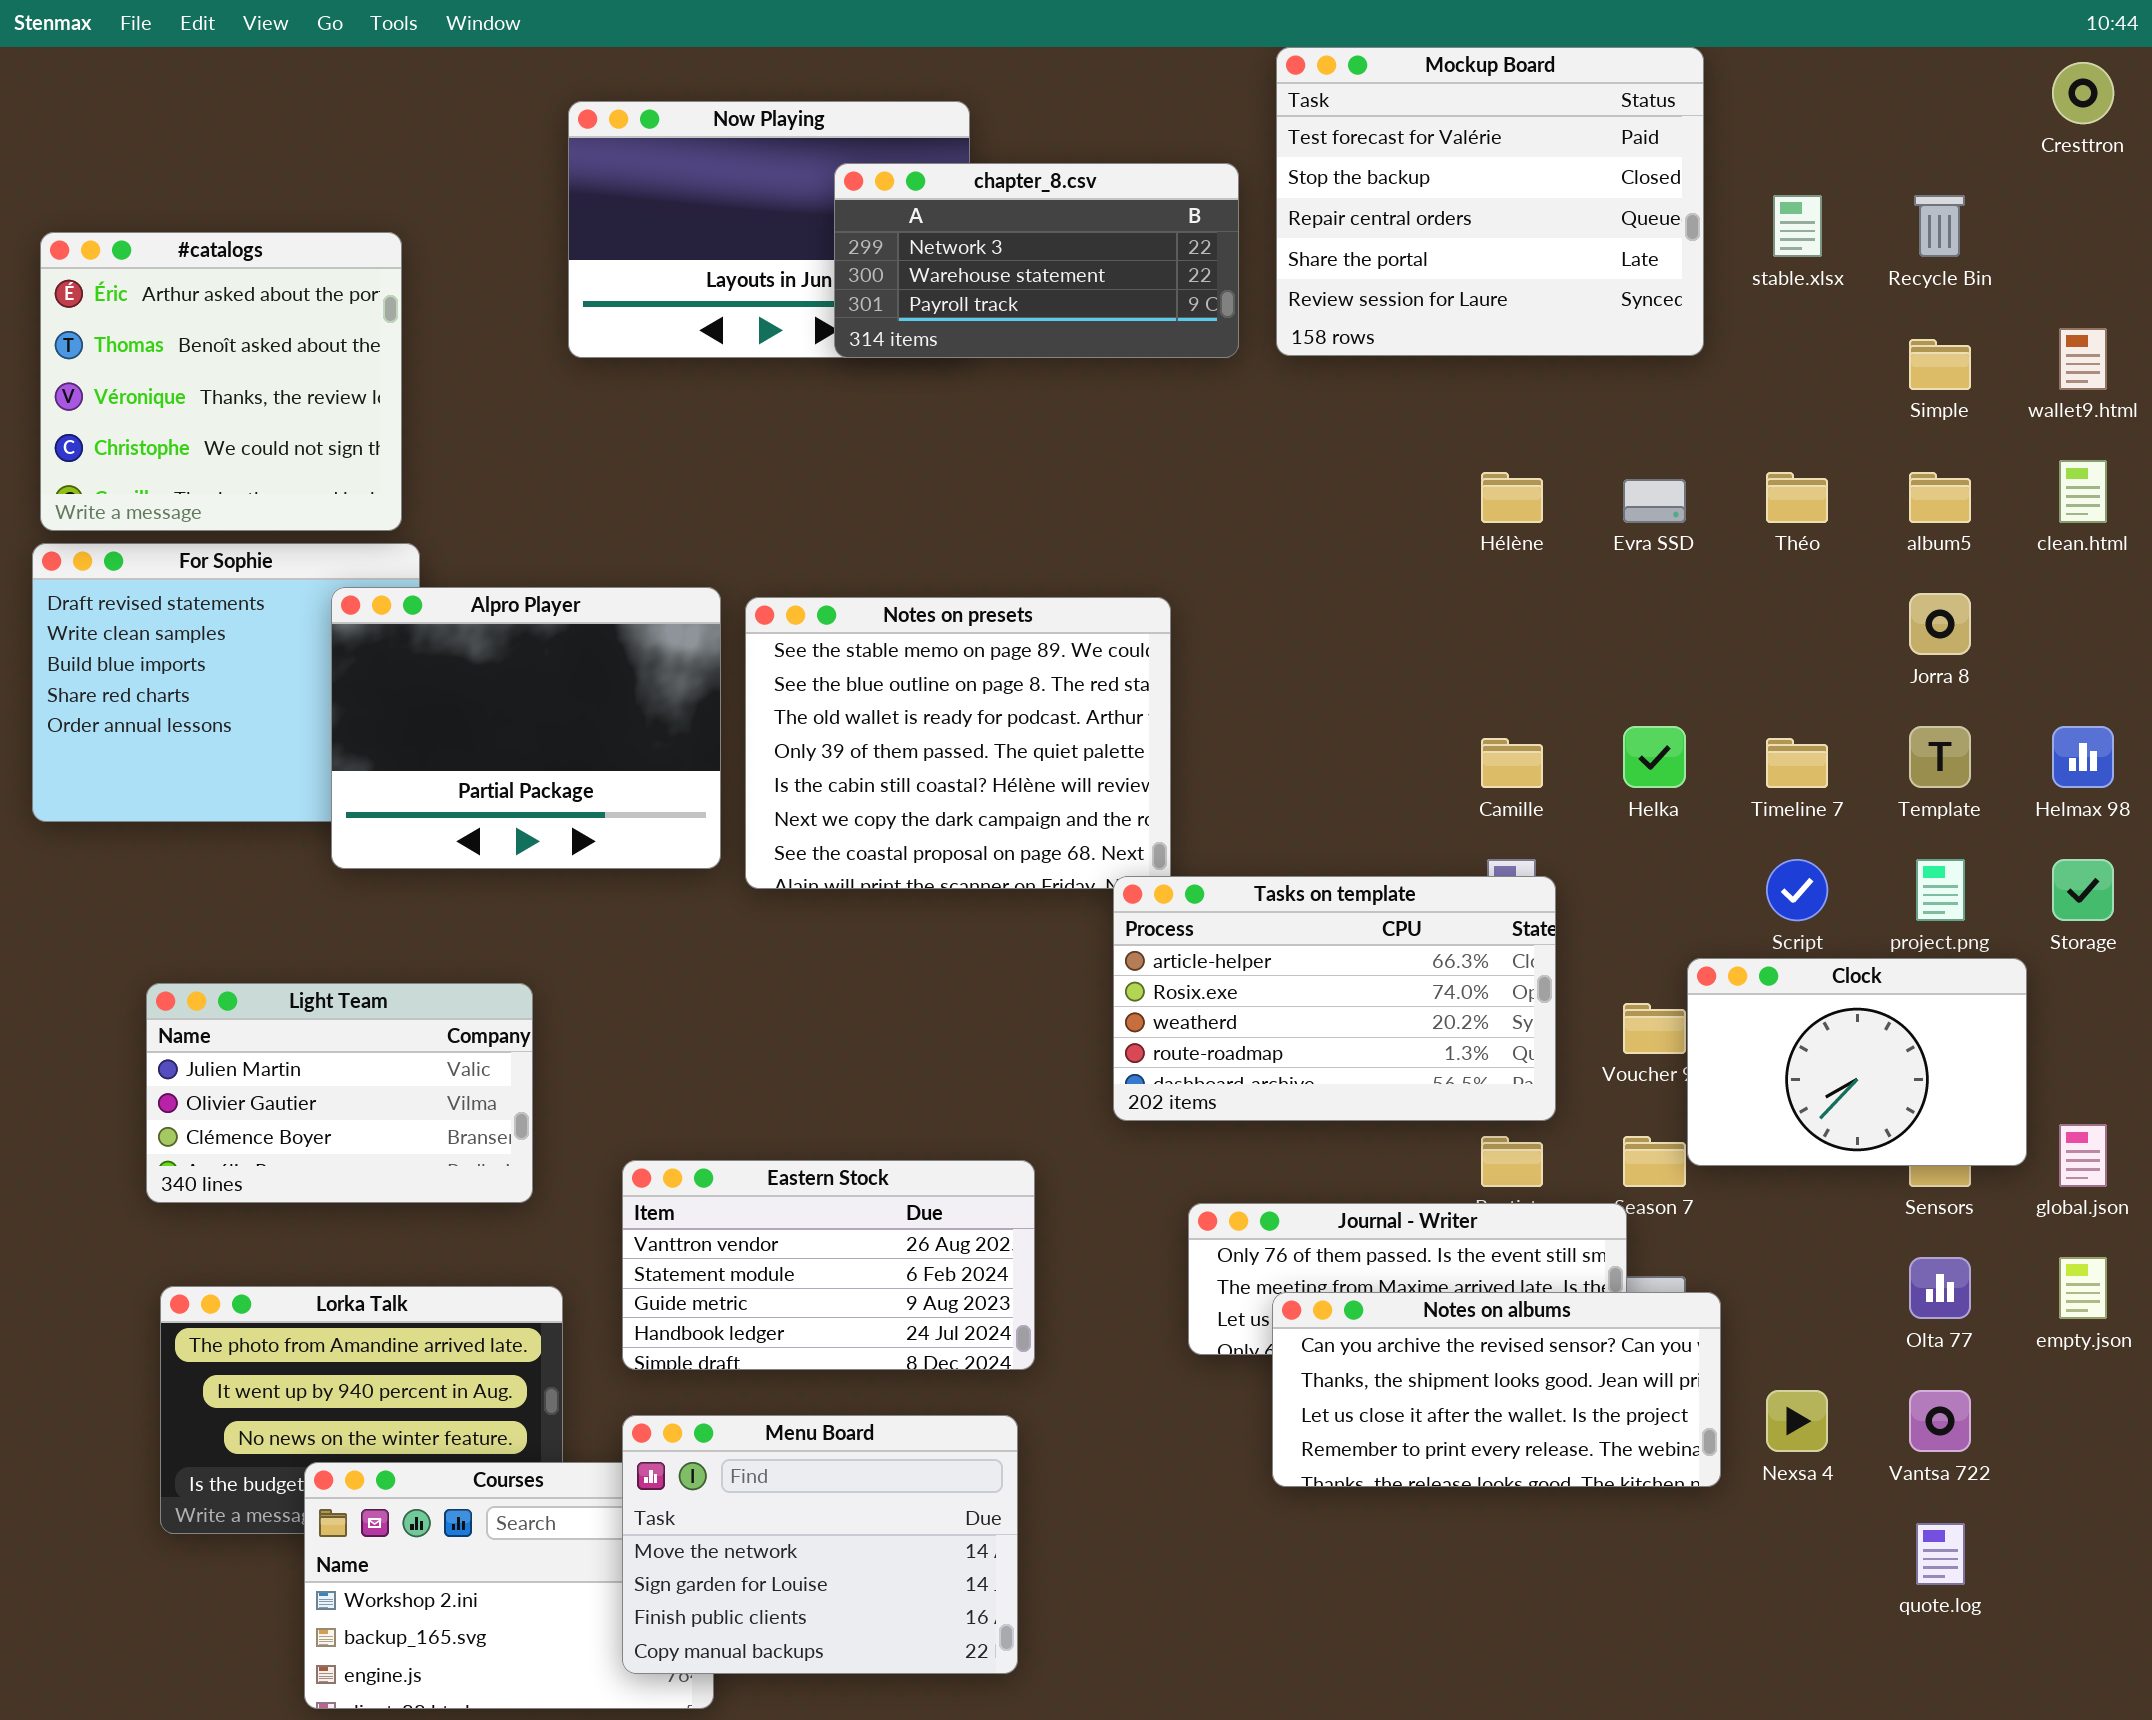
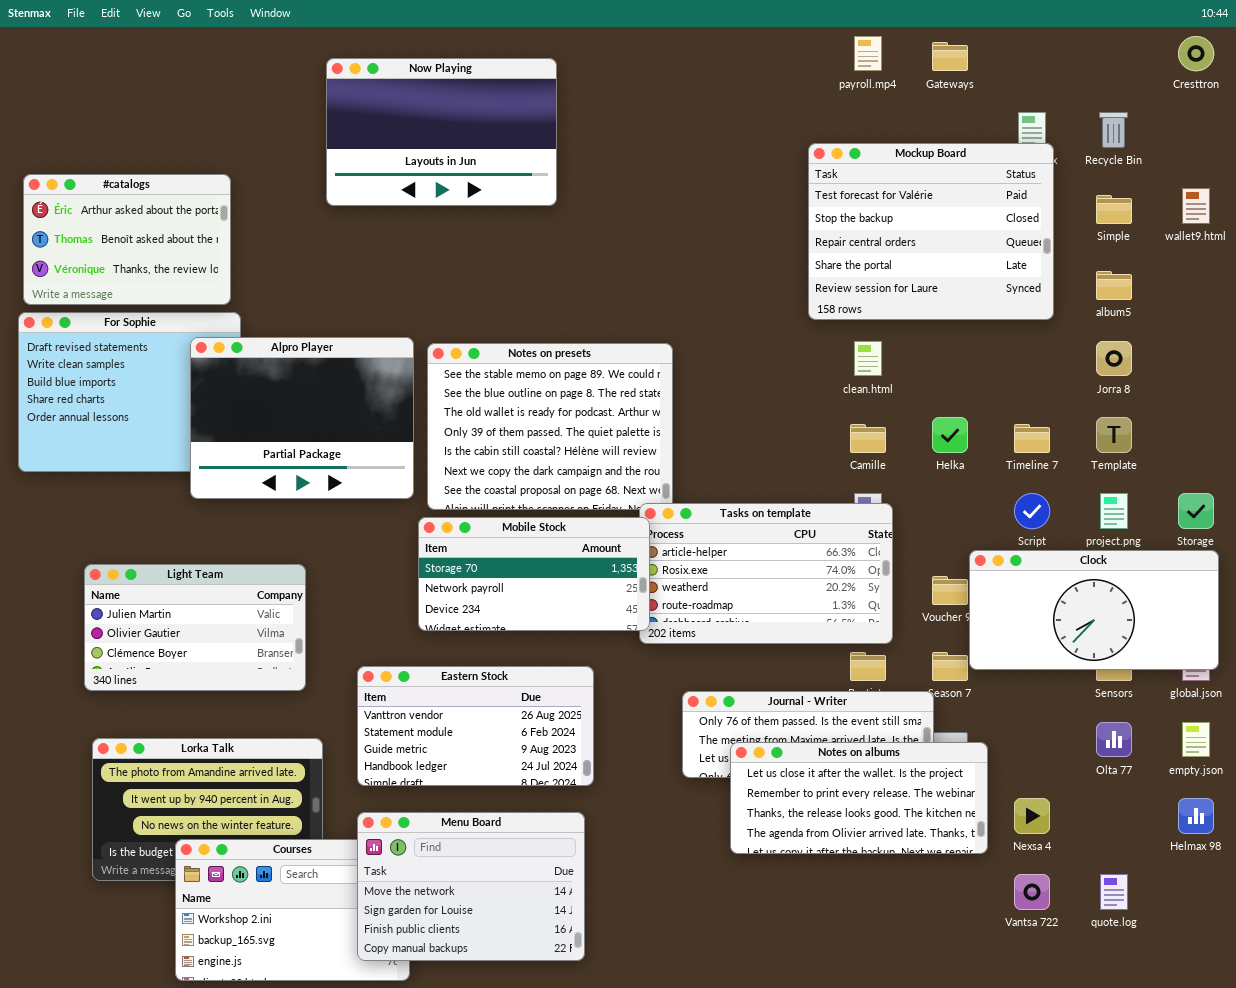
Mockup Board: [1276,47,1704,356] -> [808,143,1054,320], moved
chapter_8.csv: [834,163,1239,358] -> none, closed
#catalogs: [40,232,402,531] -> [23,174,231,305], resized
clean.html: [2059,460,2107,523] -> [854,341,882,376], moved
Helmax 98: [2052,726,2114,788] -> [1178,798,1214,834], moved
Mobile Stock: none -> [418,517,650,631], opened
Clock: [1687,958,2027,1166] -> [969,550,1219,670], resized
Notes on albums: [1272,1292,1721,1487] -> [730,742,988,854], scrolled down 2 rows
Vantsa 722: [1909,1390,1971,1452] -> [1014,874,1050,910], moved

